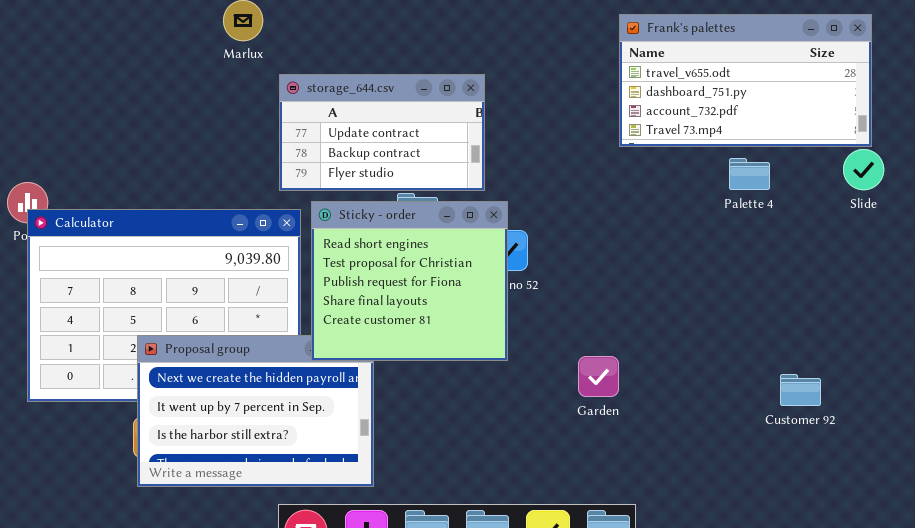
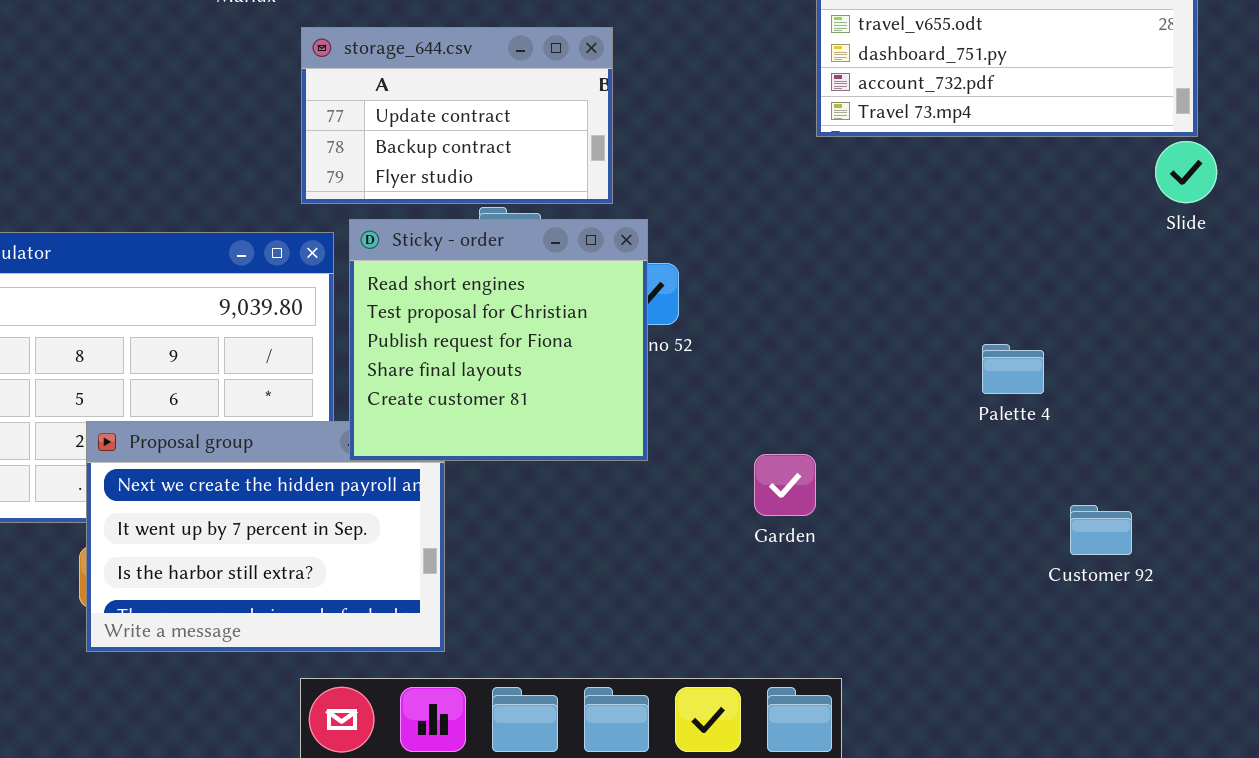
Palette 4: [729,158,770,190] -> [982,344,1044,394], moved
Customer 92: [780,374,821,406] -> [1070,505,1132,555], moved

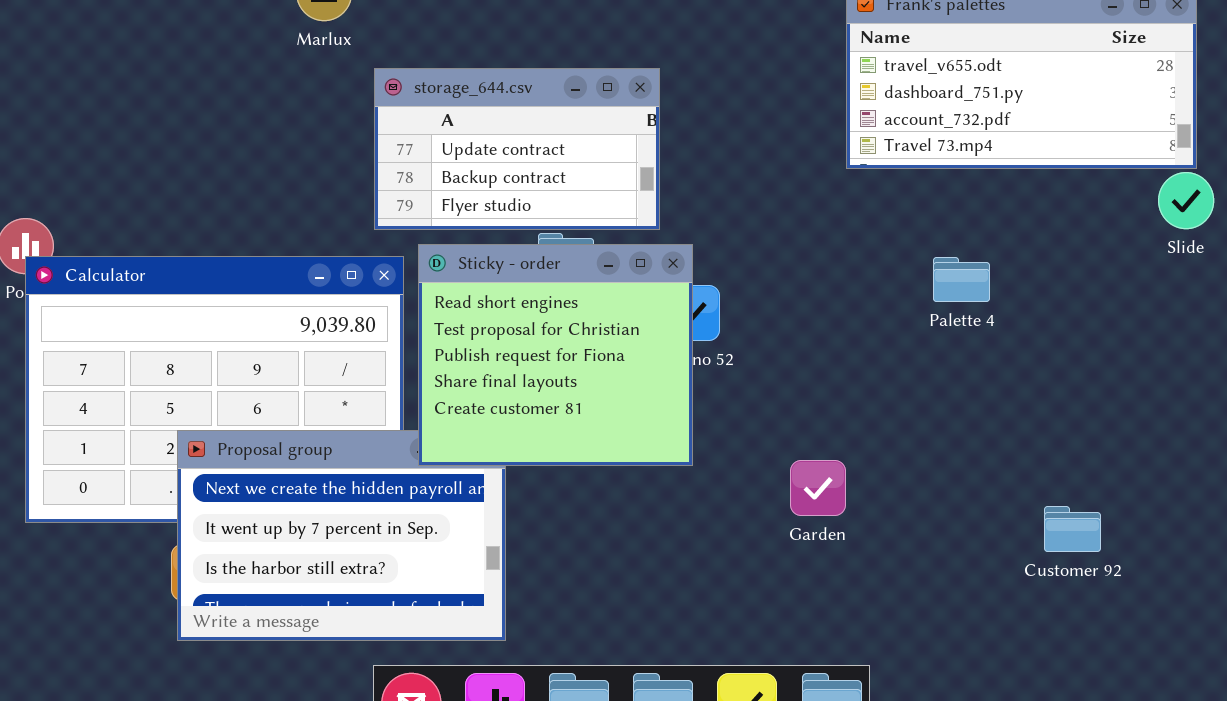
Palette 4: [982,344,1044,394] -> [933,257,990,302], moved
Customer 92: [1070,505,1132,555] -> [1044,506,1101,552], moved

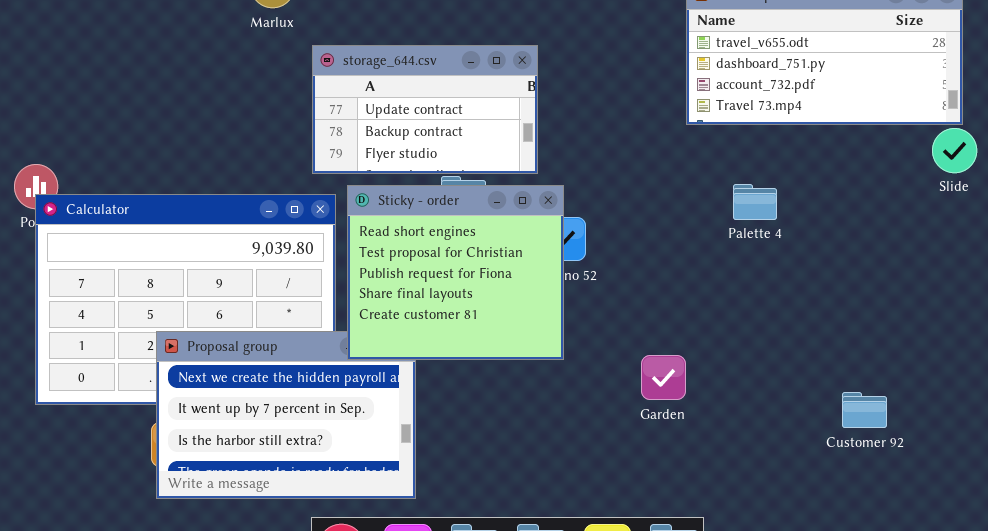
Palette 4: [933,257,990,302] -> [733,184,777,220], moved

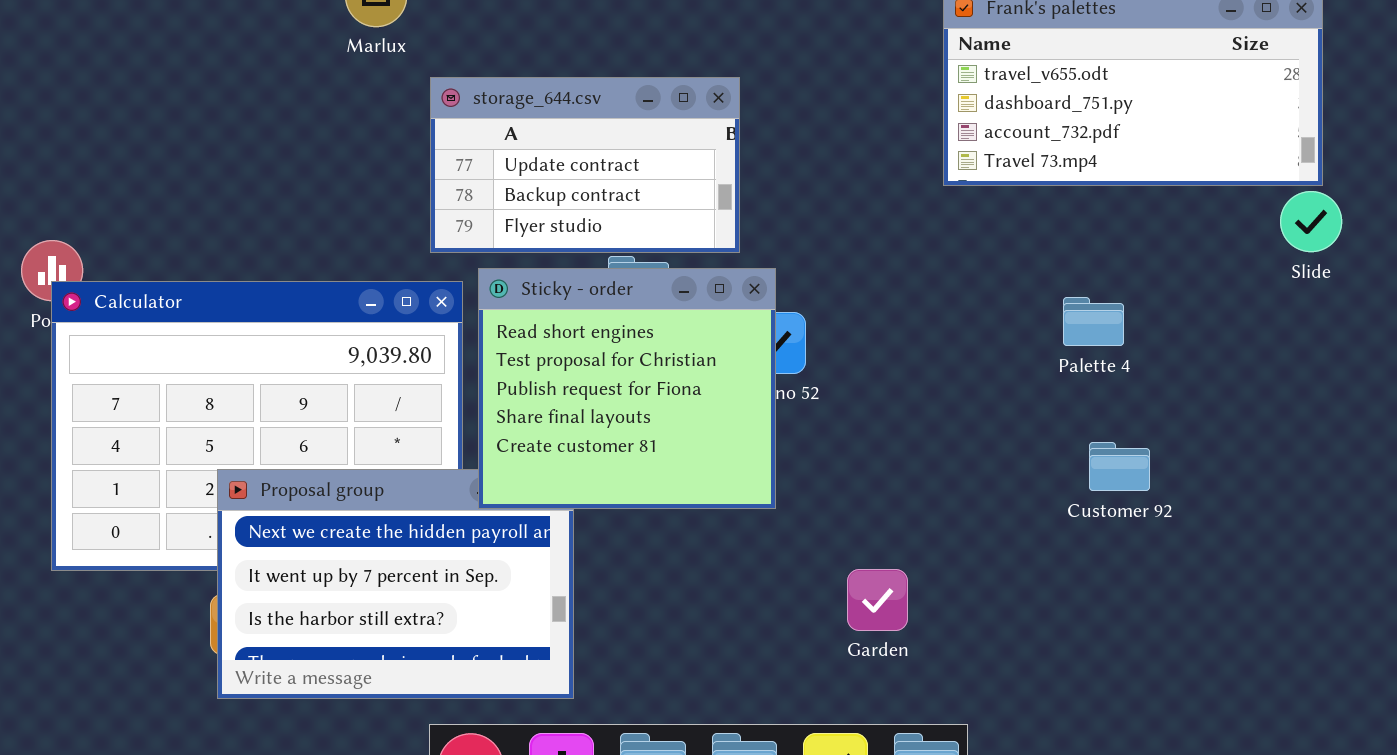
Palette 4: [733,184,777,220] -> [1063,297,1124,346], moved
Garden: [641,355,686,400] -> [847,569,908,631], moved
Customer 92: [842,392,887,428] -> [1089,442,1150,491], moved

